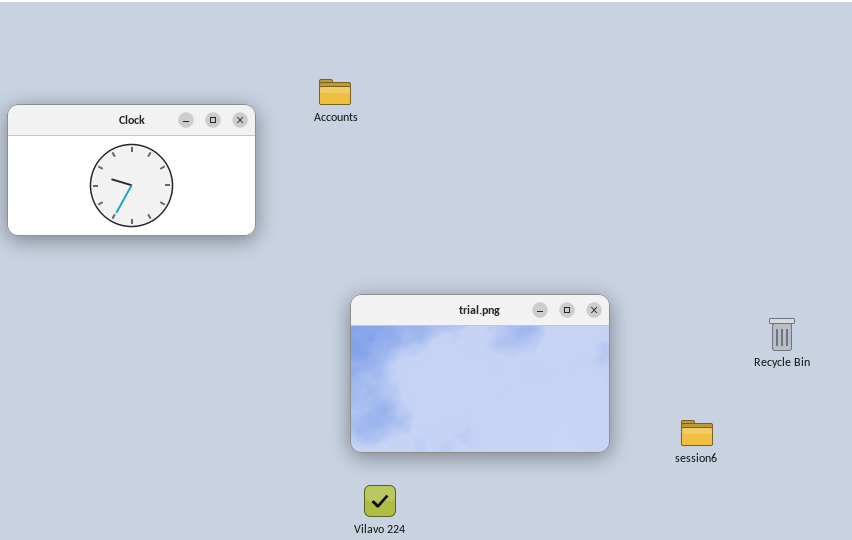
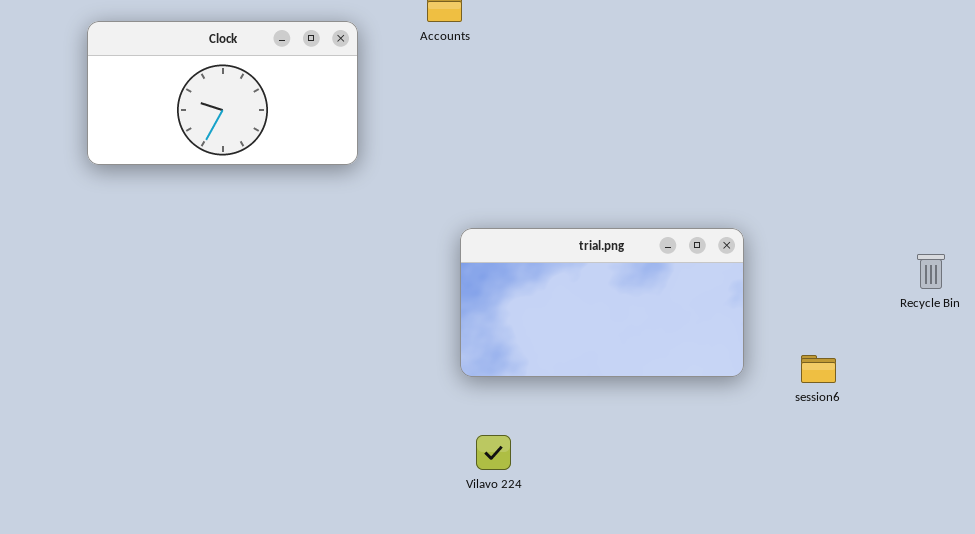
trial.png: [350,294,610,453] -> [460,228,744,377], resized
session6: [681,420,713,446] -> [801,355,836,383], moved

